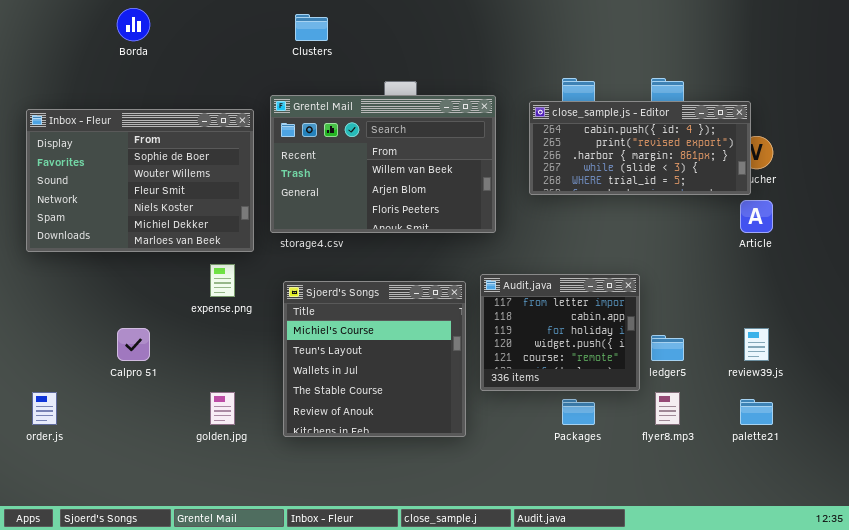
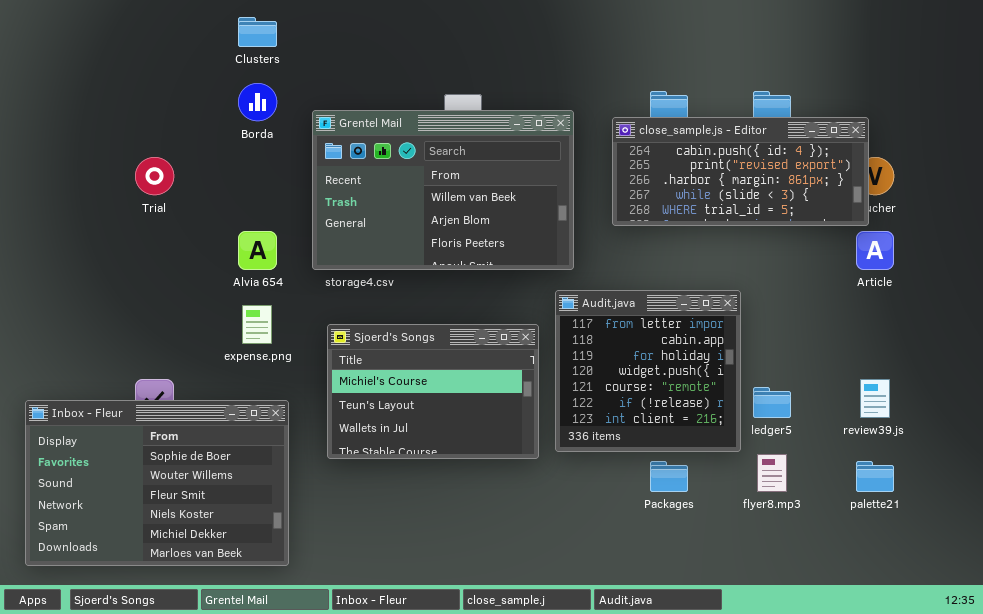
Borda: [117,8,150,41] -> [238,83,277,121], moved
Clusters: [295,14,328,41] -> [238,17,277,47], moved
Inbox - Fleur: [26,109,254,252] -> [25,400,289,566], moved
Audit.java: [480,274,640,391] -> [555,290,741,452], resized
Sjoerd's Songs: [283,281,466,437] -> [327,324,539,459], resized

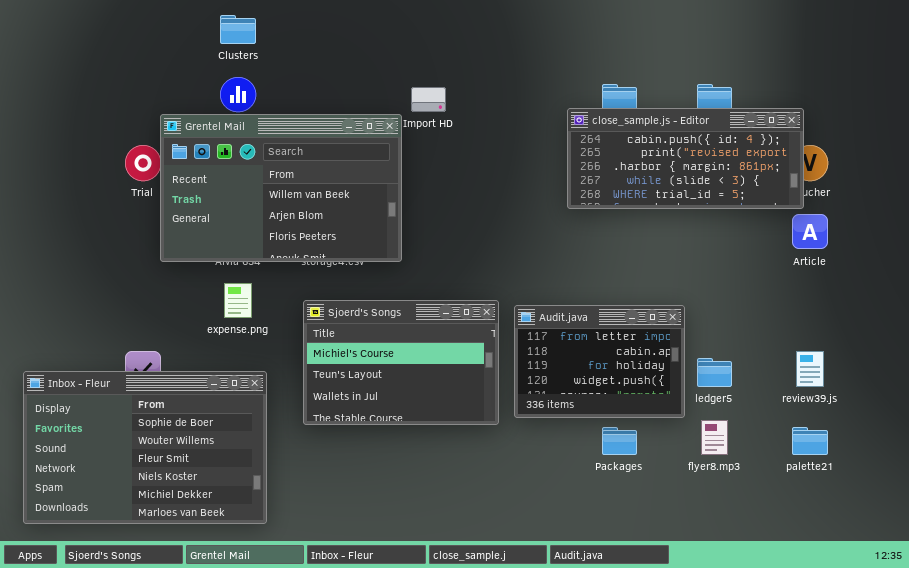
Grentel Mail: [312,110,574,270] -> [160,114,402,262], moved
Audit.java: [555,290,741,452] -> [514,305,685,418], resized

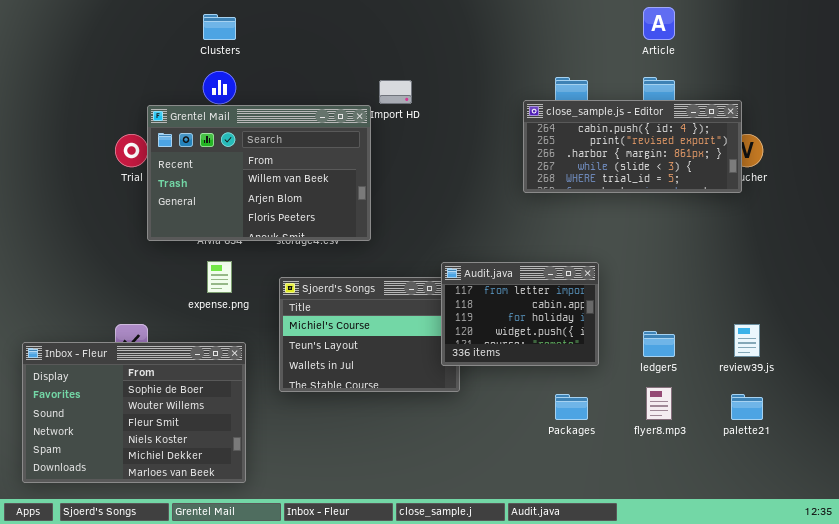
Article: [792,214,828,249] -> [643,7,675,40], moved
Audit.java: [514,305,685,418] -> [441,262,599,366], moved

